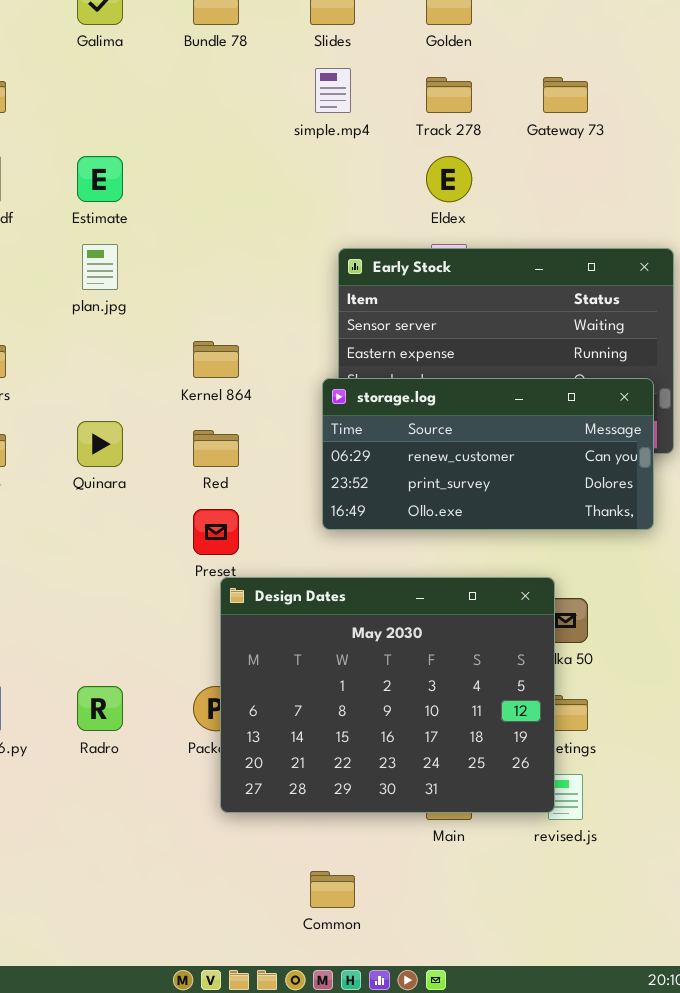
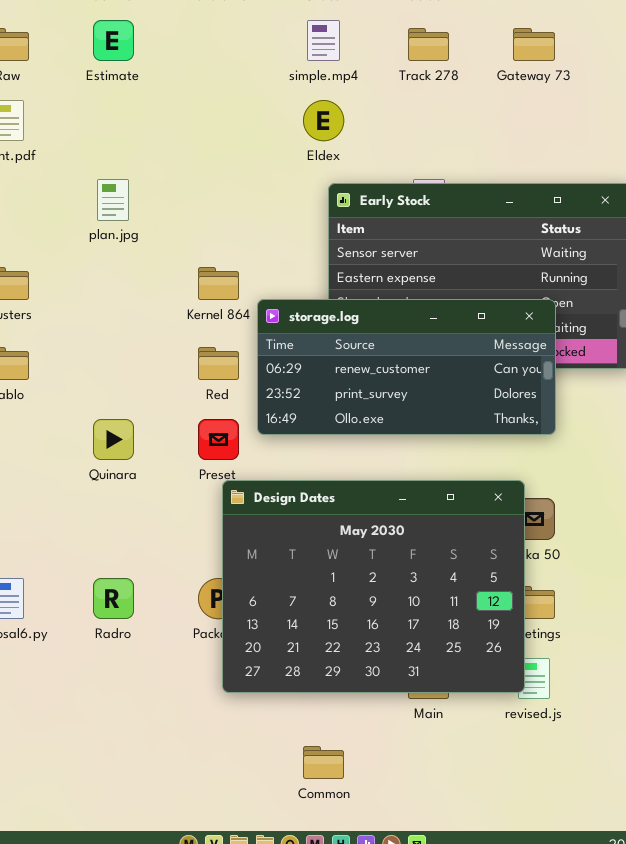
Estimate: [77,156,123,202] -> [93,20,134,61], moved
Eldex: [426,156,472,202] -> [303,100,344,141], moved
storage.log: [322,378,654,530] -> [257,299,556,435], moved
Quinara: [77,421,123,467] -> [93,419,134,460], moved

